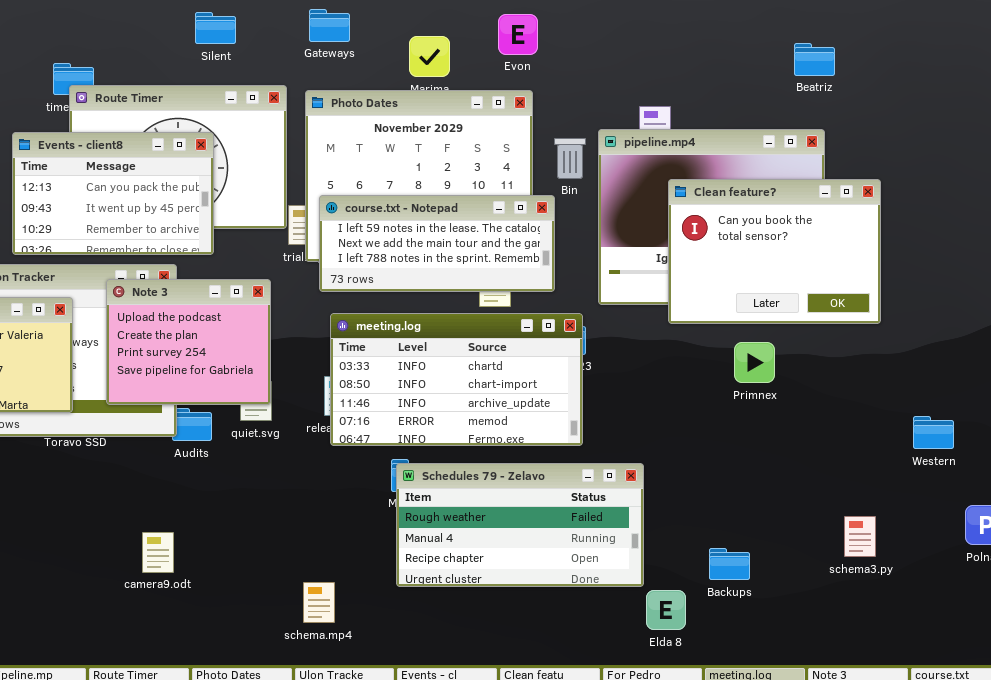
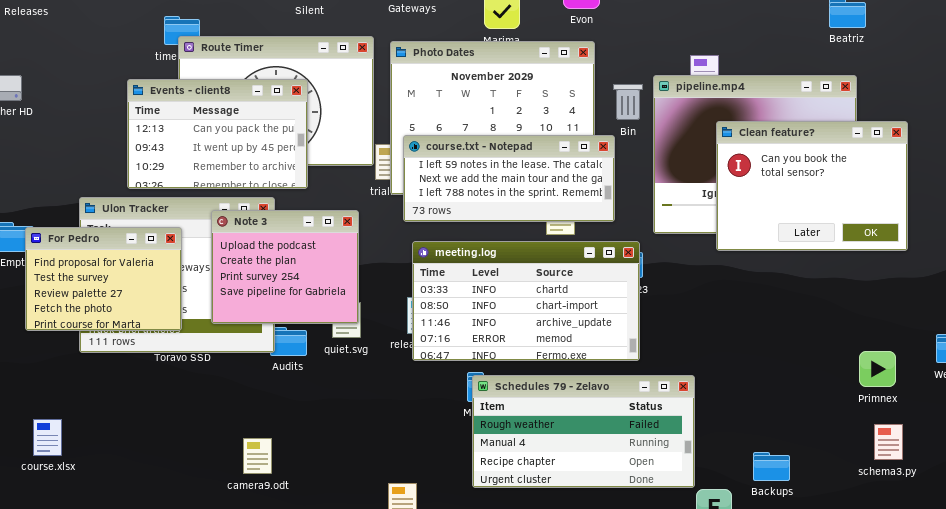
Primnex: [734,342,775,383] -> [859,351,896,387], moved

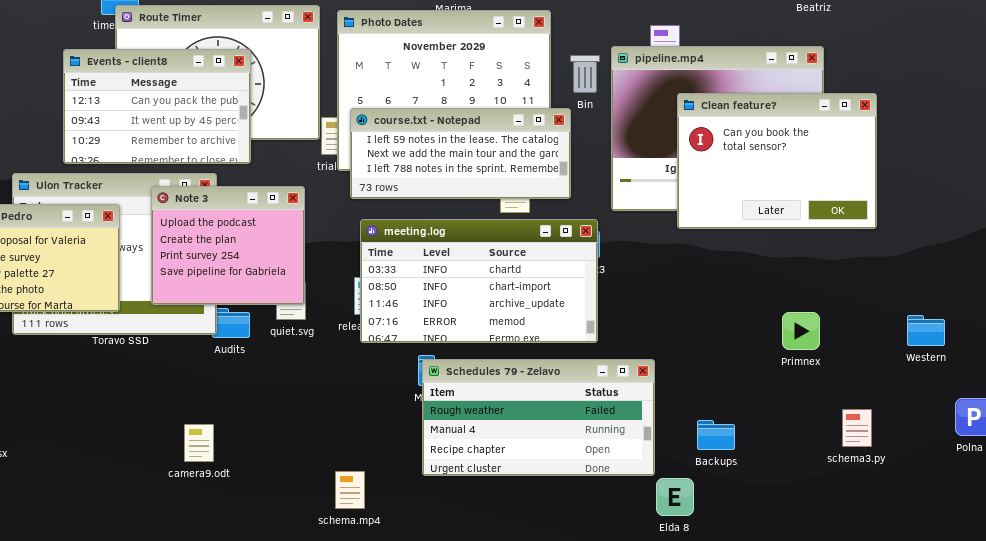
Primnex: [859,351,896,387] -> [782,312,820,350], moved
Backups: [753,452,790,481] -> [697,420,735,450], moved

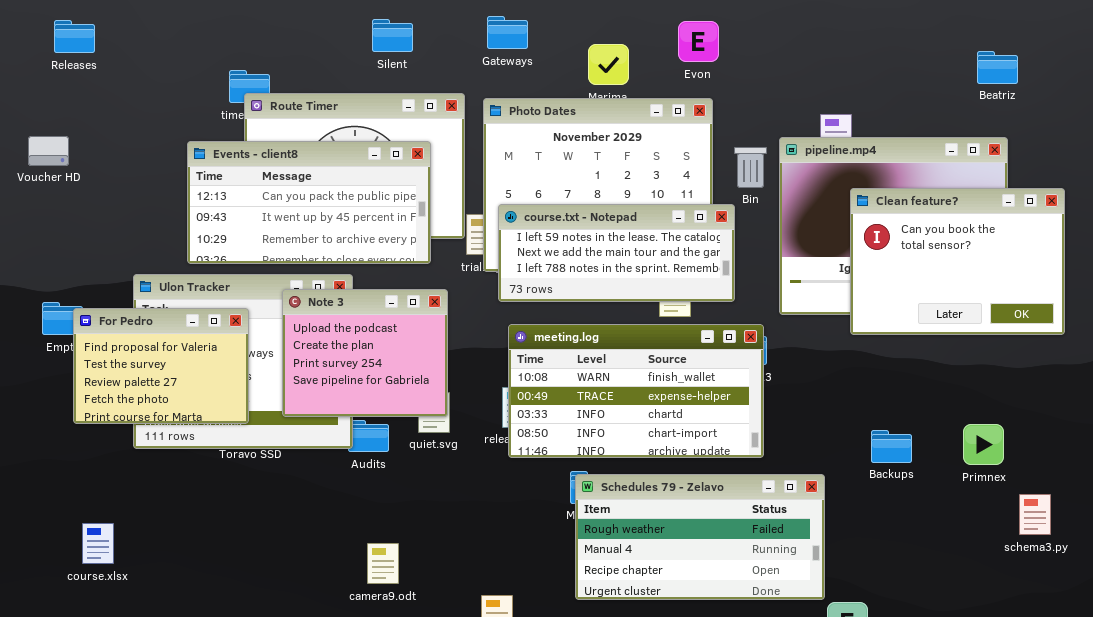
Events - client8: [63,49,251,164] -> [187,141,431,264], resized
meeting.log: [360,219,598,343] -> [508,324,764,458], scrolled up 2 rows
schema3.py: [842,409,872,447] -> [1019,494,1051,535], moved
Backups: [697,420,735,450] -> [871,430,912,463], moved
camera9.odt: [184,424,214,462] -> [367,543,399,584], moved

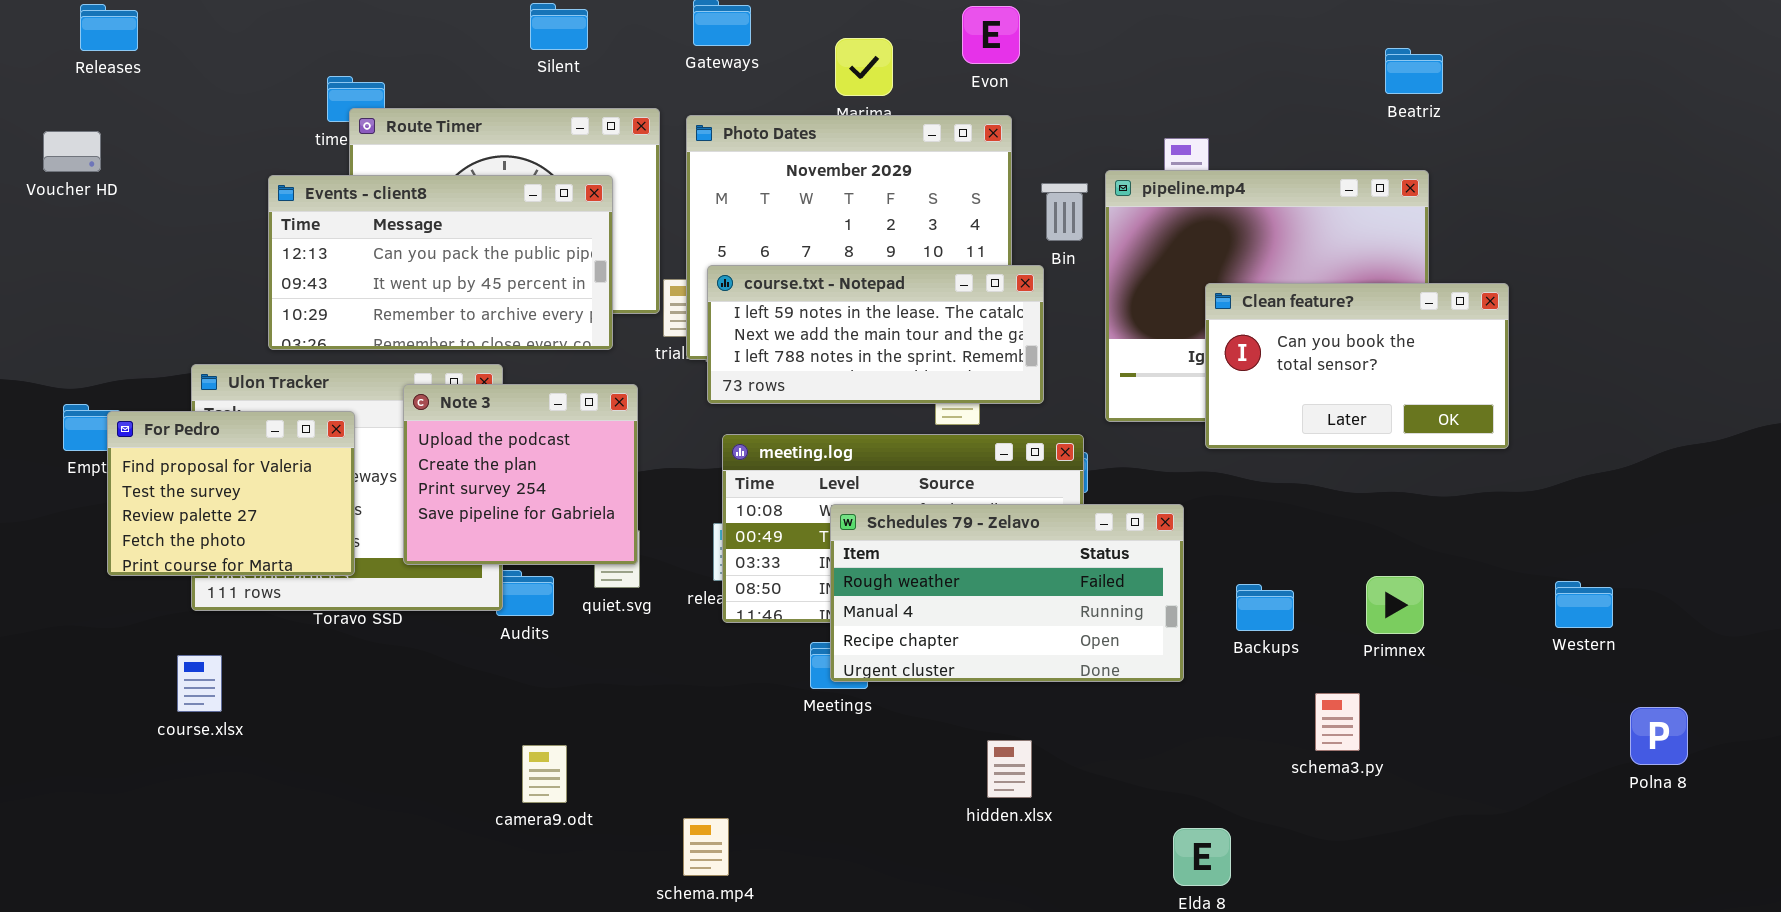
Voucher HD: [28,136,69,166] -> [43,131,101,172], moved
Clean feature?: [850,188,1065,335] -> [1205,283,1509,449], resized
Schedules 79 - Zelavo: [575,474,825,600] -> [830,504,1184,682], moved
schema3.py: [1019,494,1051,535] -> [1315,693,1360,751], moved
course.xlsx: [82,523,114,564] -> [177,655,222,712], moved

